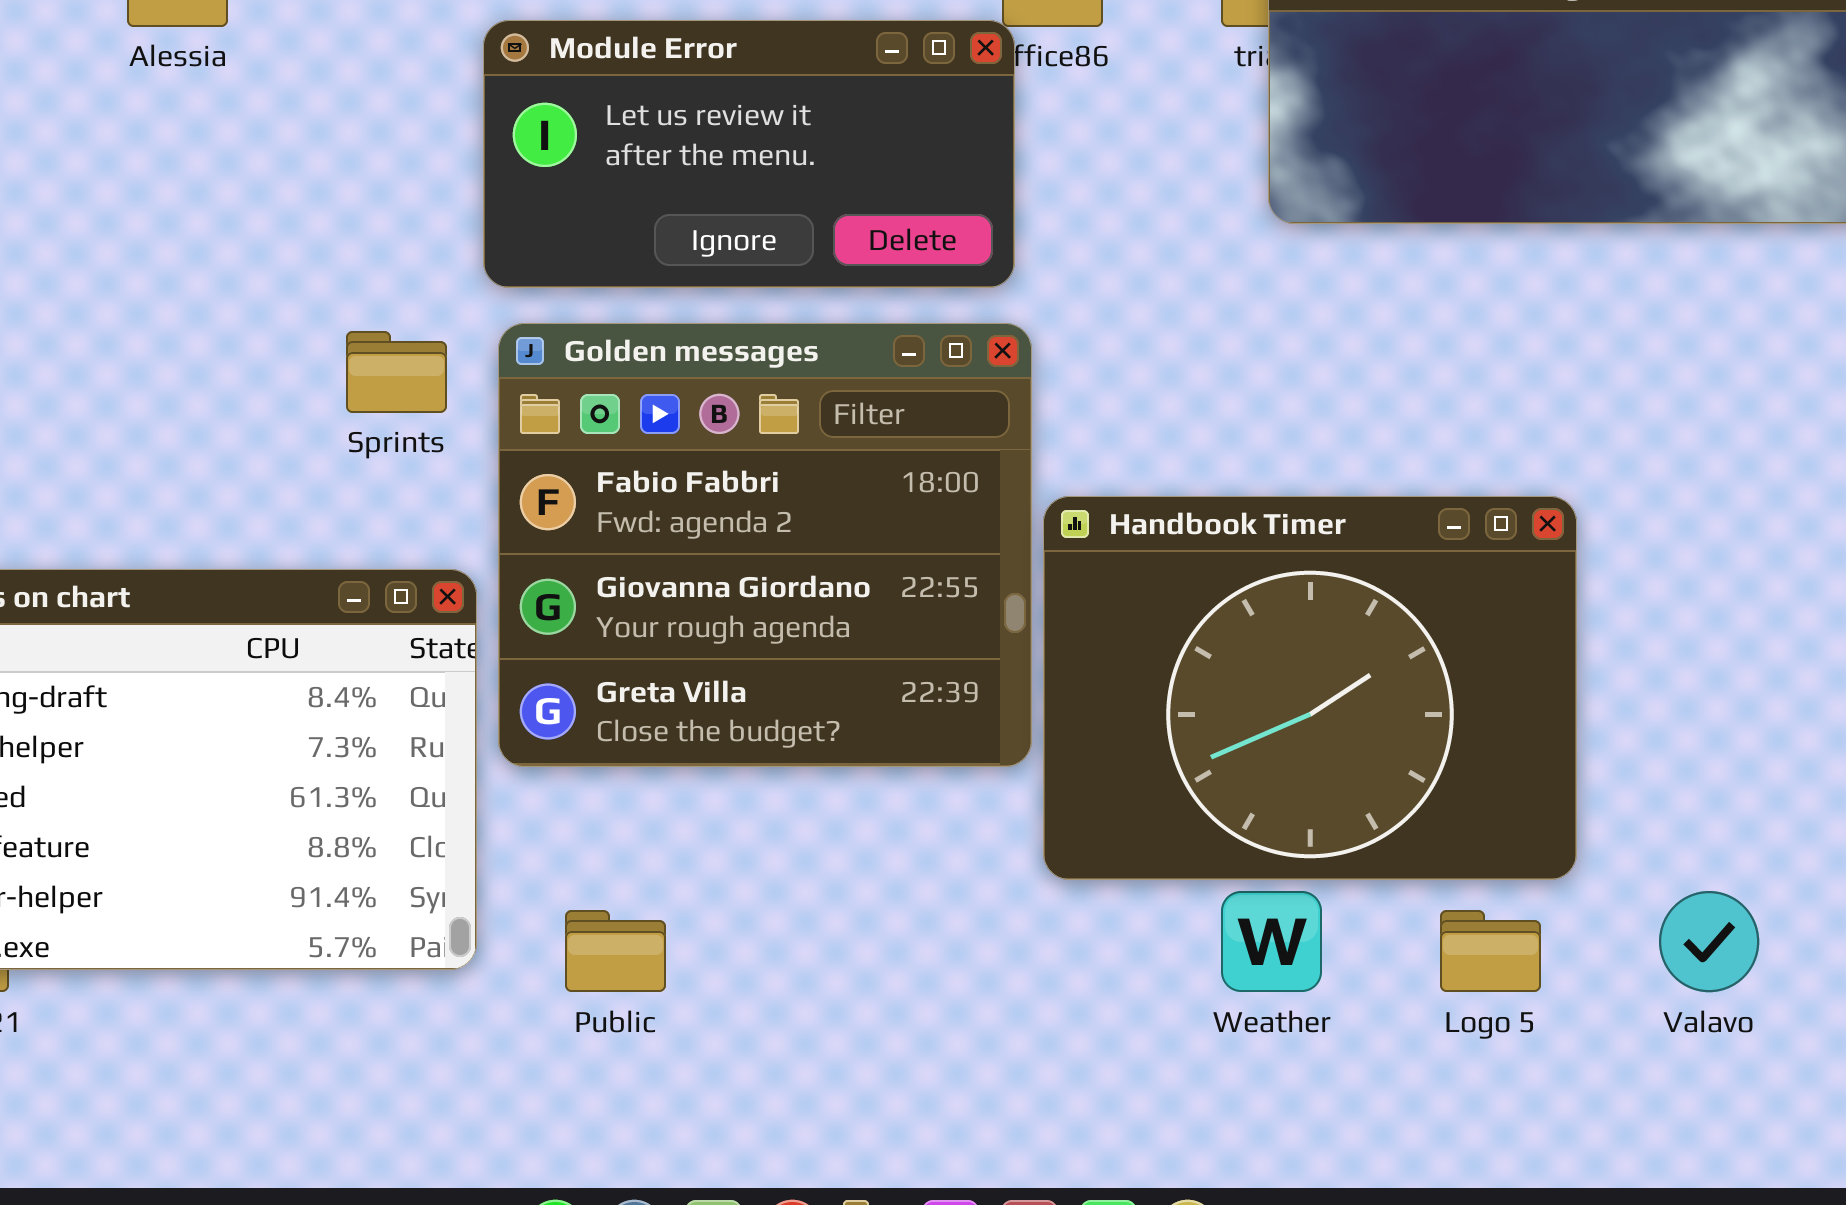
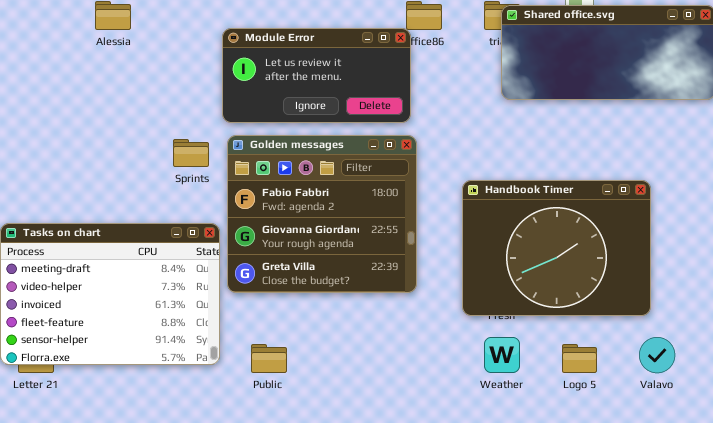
Handbook Timer: [1043,496,1577,880] -> [462,180,651,316], moved

